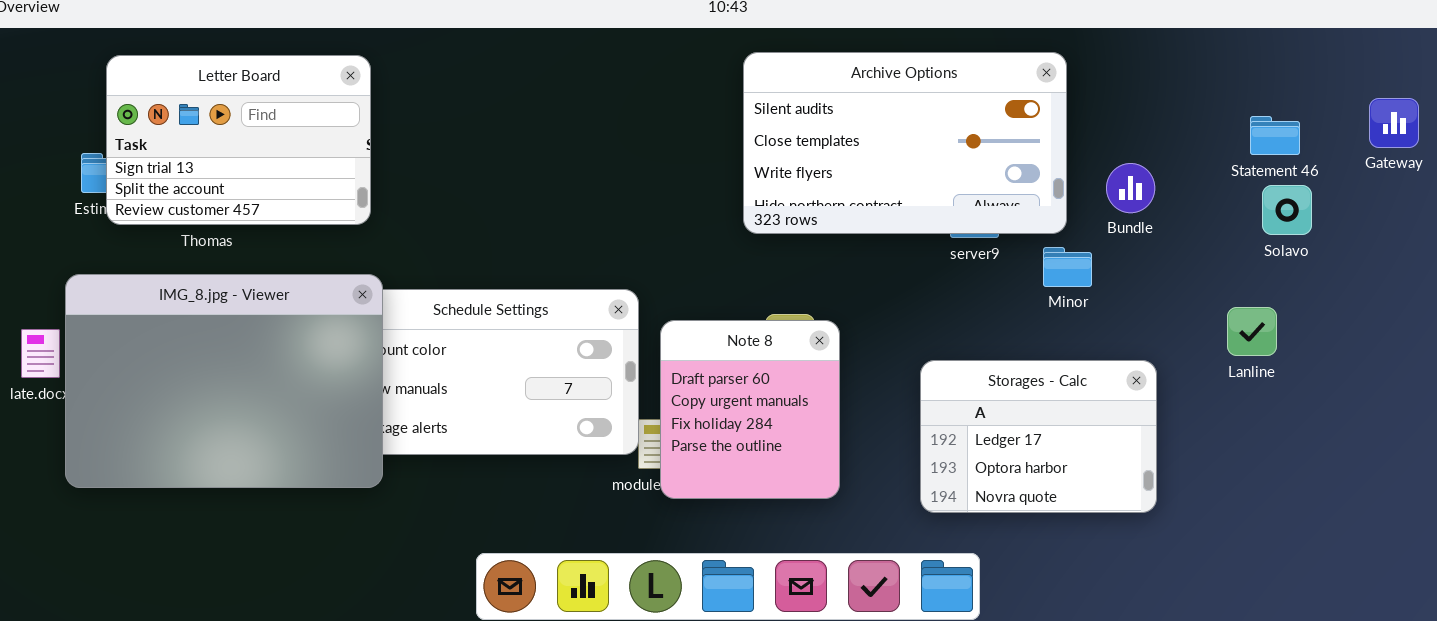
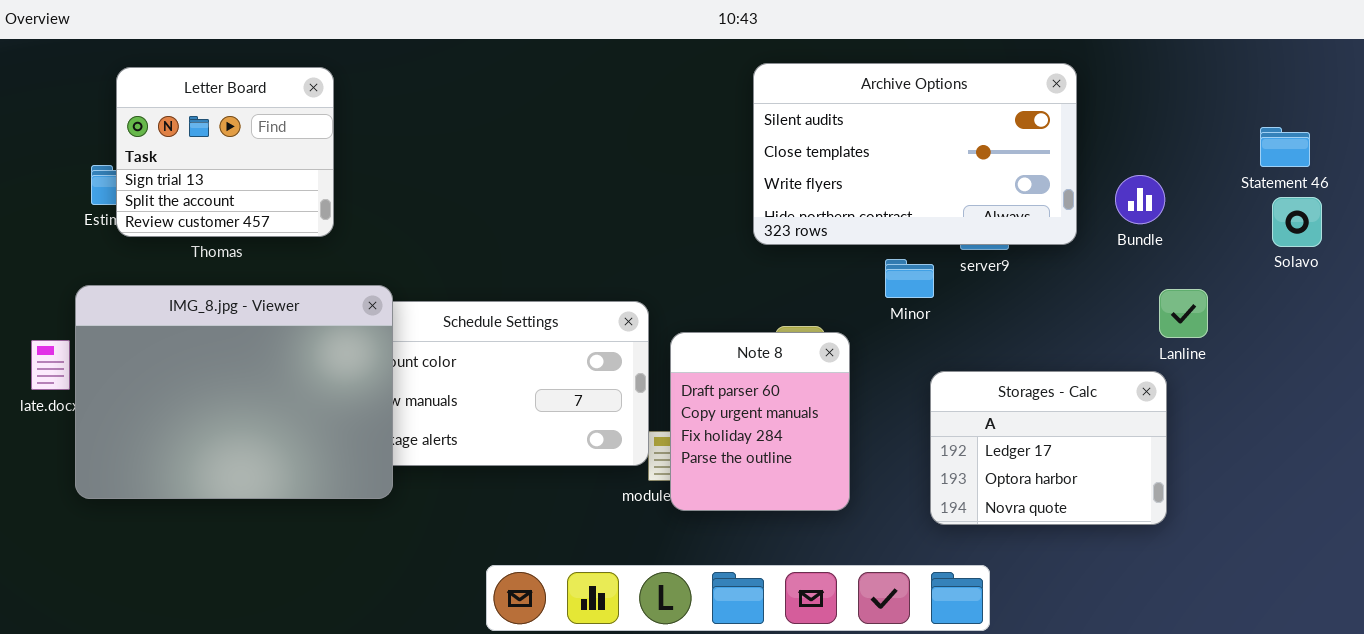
Letter Board: [106,55,371,225] -> [116,67,334,237], resized
Minor: [1043,247,1092,287] -> [885,259,934,298], moved
Lanline: [1227,307,1277,356] -> [1159,289,1208,338], moved

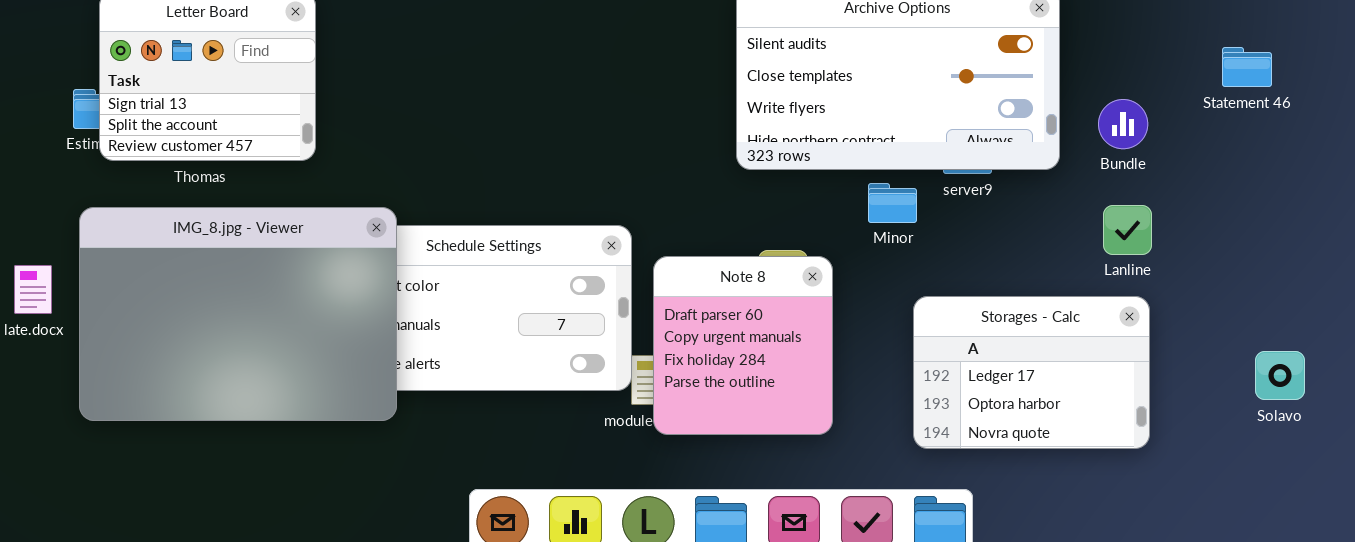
Statement 46: [1260,127,1310,167] -> [1222,47,1272,87], moved
Solavo: [1272,197,1322,247] -> [1255,351,1305,400], moved
IMG_8.jpg - Viewer: [75,285,393,499] -> [79,207,397,421], moved
Lanline: [1159,289,1208,338] -> [1103,205,1152,255], moved

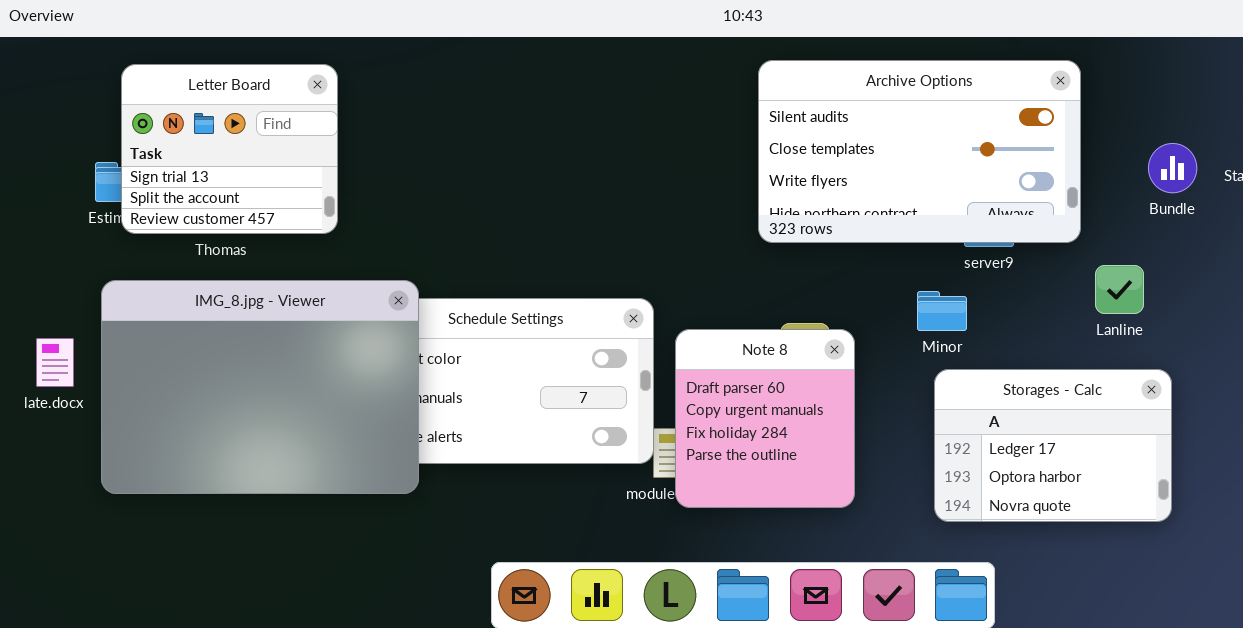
Bundle: [1098,99,1148,149] -> [1148,143,1197,193], moved
Minor: [868,183,917,223] -> [917,291,967,331], moved
Lanline: [1103,205,1152,255] -> [1095,265,1144,314], moved

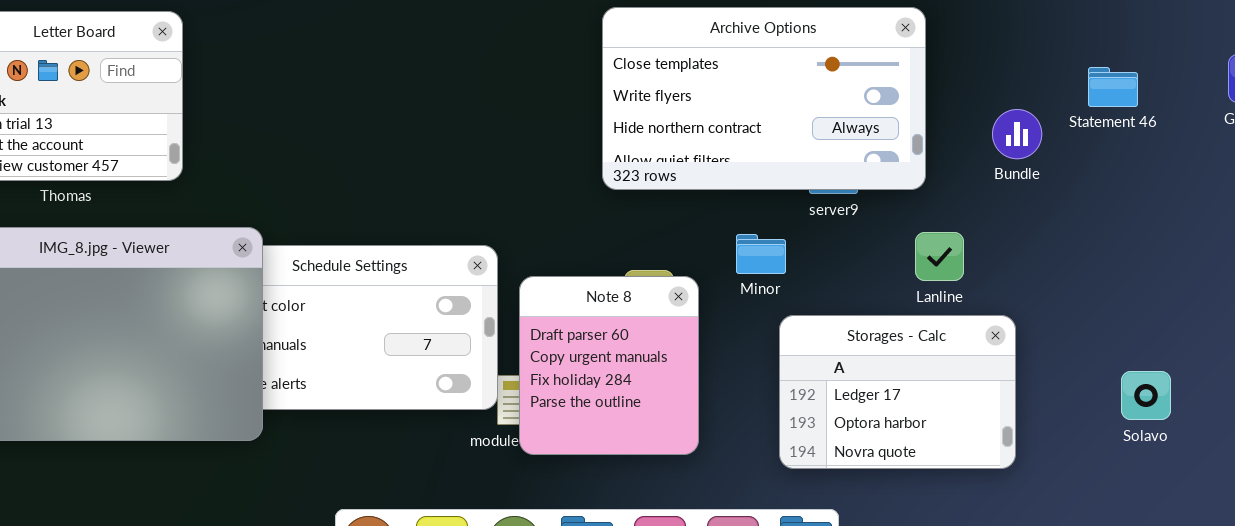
Archive Options: [758,60,1081,243] -> [602,7,926,190], scrolled down 1 row
Bundle: [1148,143,1197,193] -> [992,109,1042,159], moved
Lanline: [1095,265,1144,314] -> [915,232,964,281], moved
Minor: [917,291,967,331] -> [736,234,786,274], moved

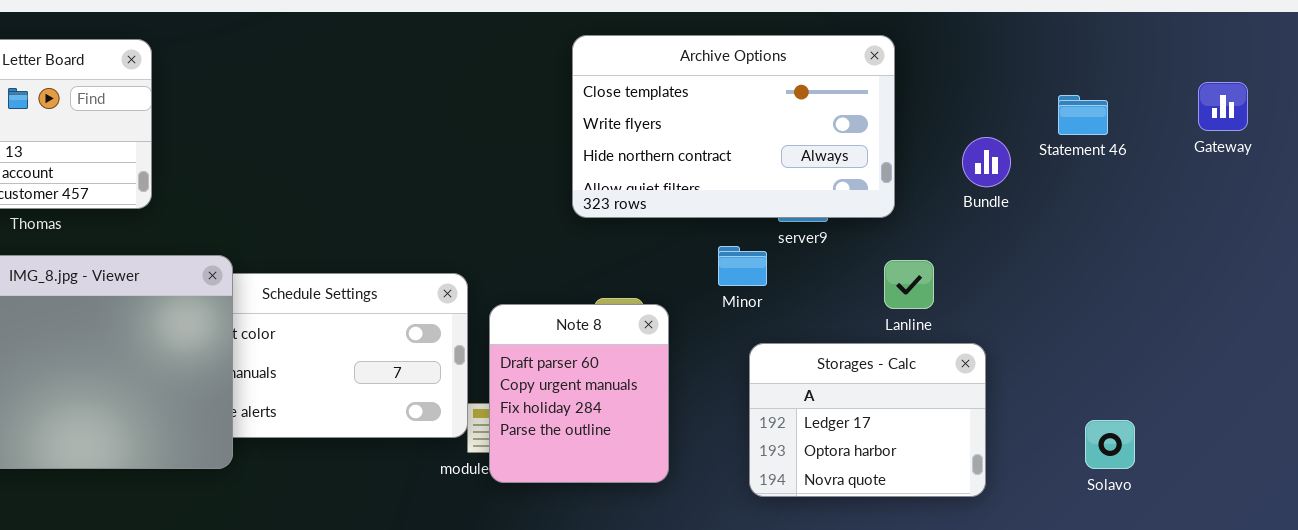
Minor: [736,234,786,274] -> [718,246,767,286], moved
Solavo: [1121,371,1171,420] -> [1085,420,1135,469], moved

